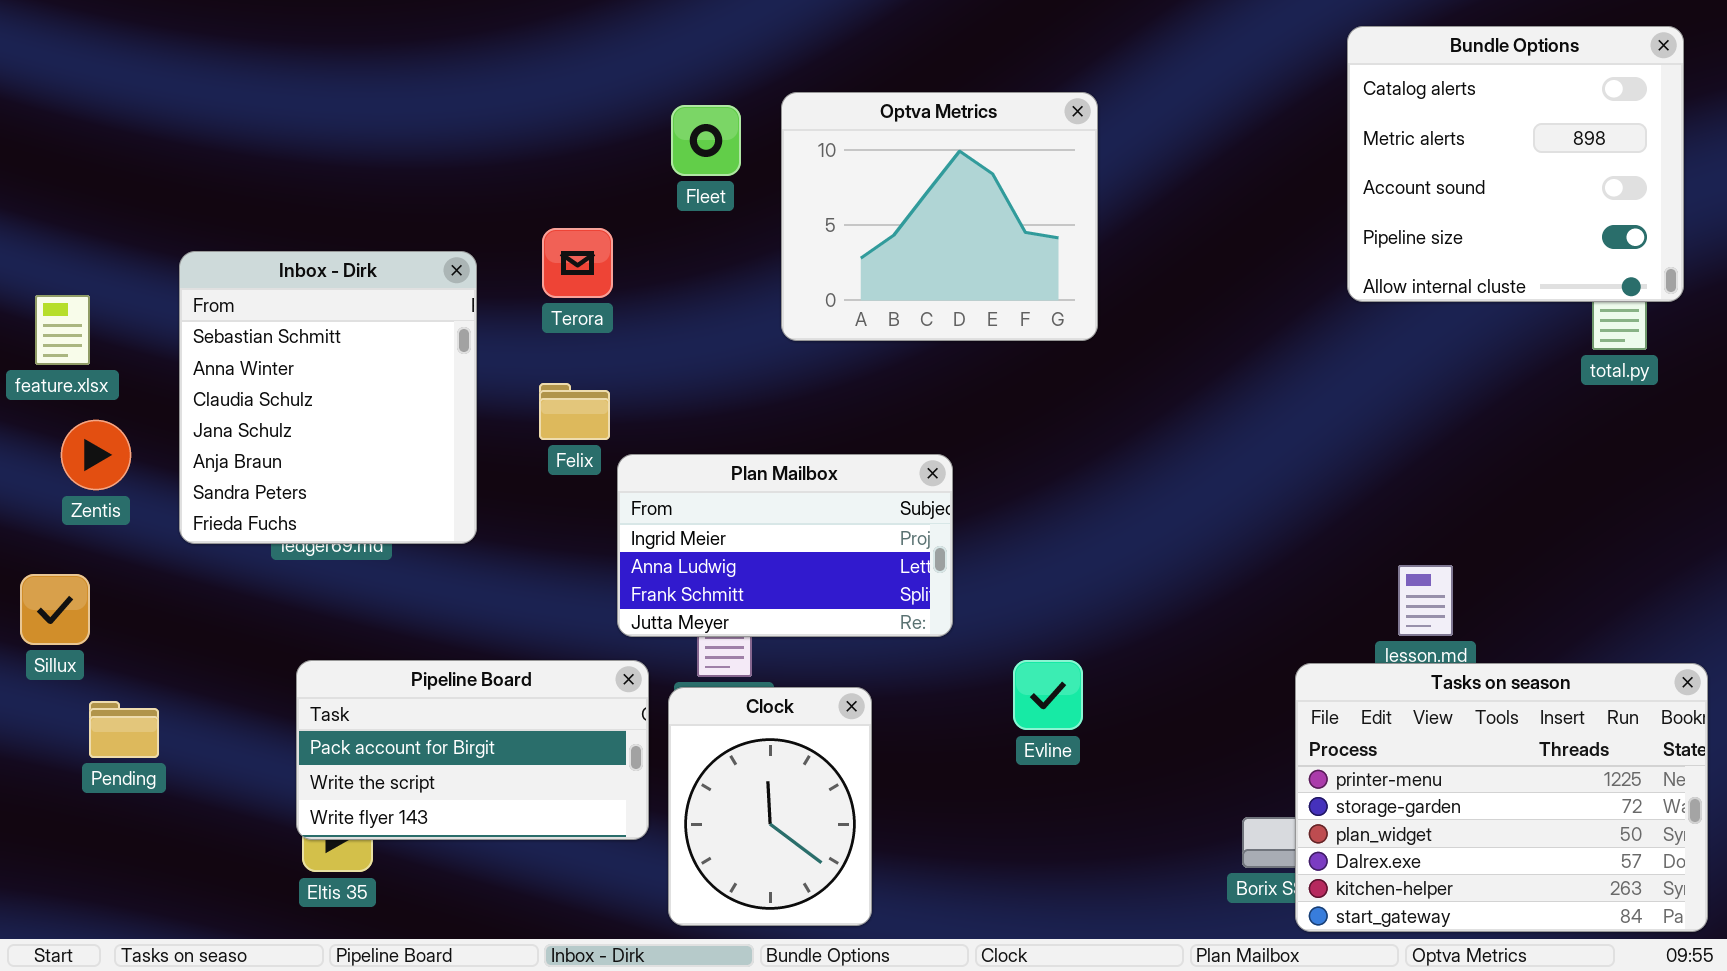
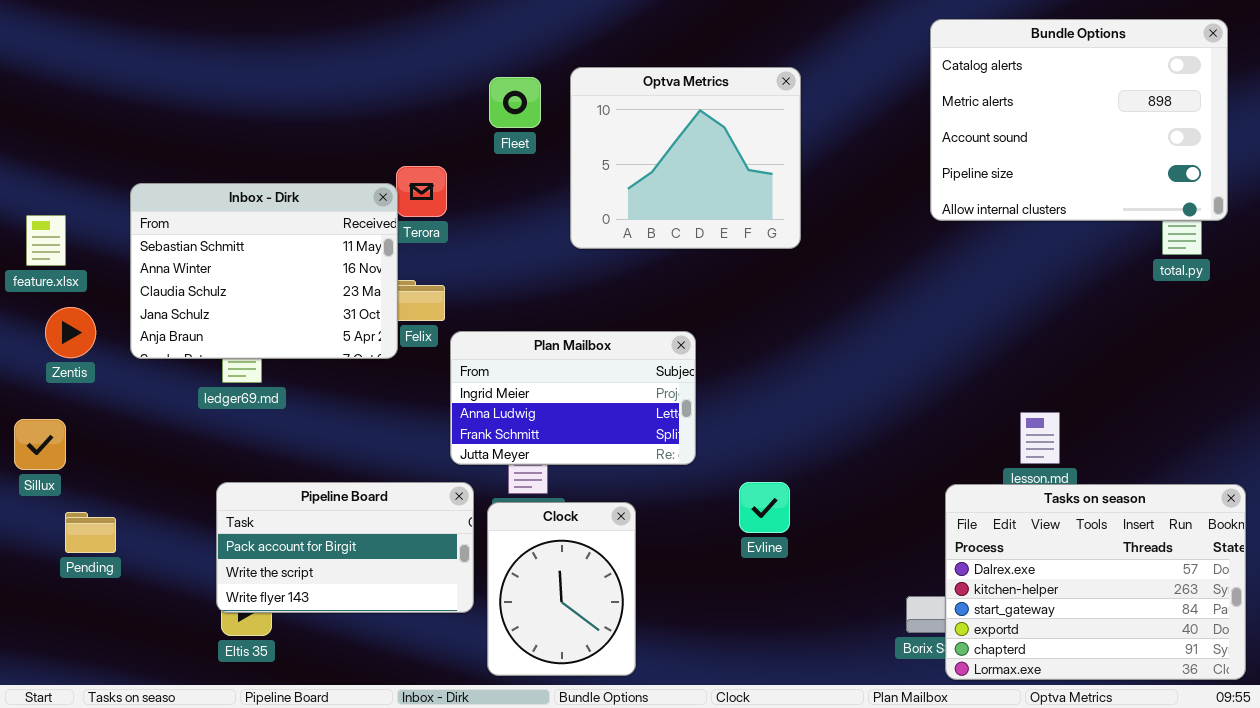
Bundle Options: [1347,26,1684,302] -> [930,19,1228,221], resized
Inbox - Dirk: [179,251,477,544] -> [130,183,398,359], resized
Tasks on season: [1295,663,1708,932] -> [945,484,1246,680], scrolled down 3 rows

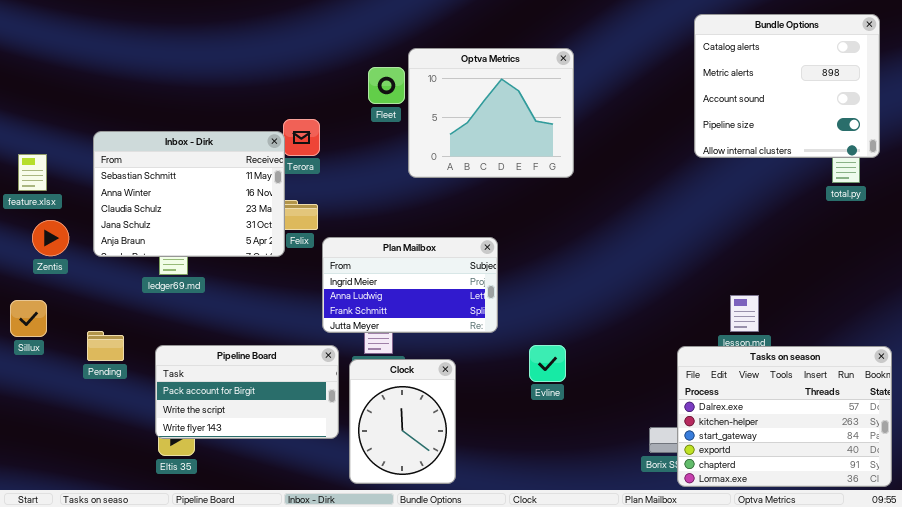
Bundle Options: [930,19,1228,221] -> [694,14,880,158], resized
Fleet: [489,77,541,128] -> [368,67,405,104], moved
Pending: [65,512,116,553] -> [87,331,124,361], moved

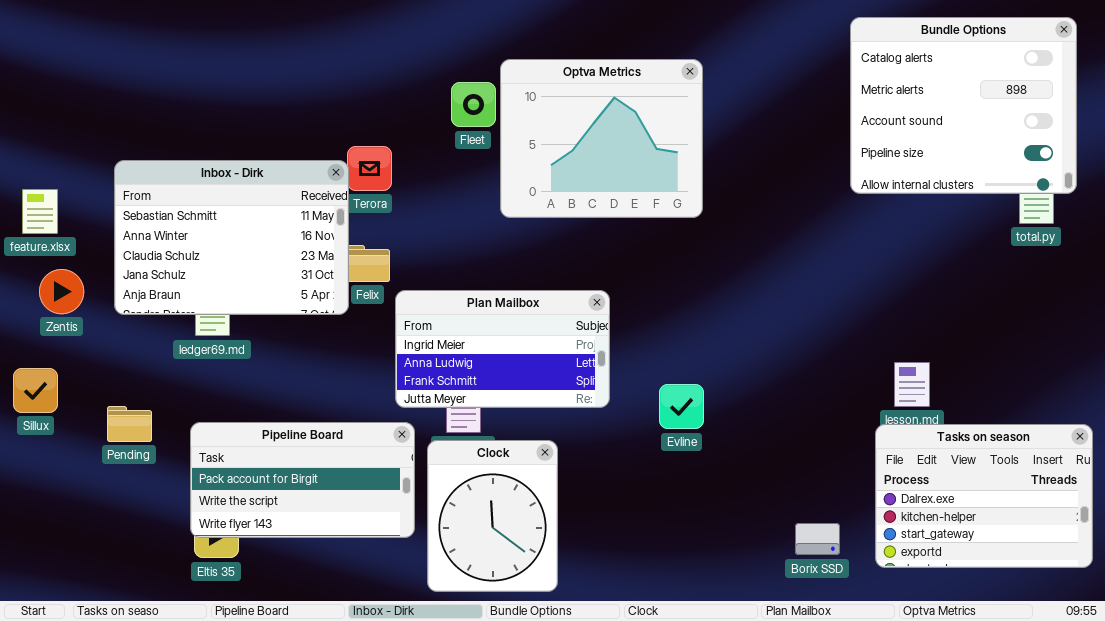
Evline: [529,345,566,382] -> [659,384,704,429], moved
Tasks on season: [677,346,892,487] -> [875,424,1093,568], resized

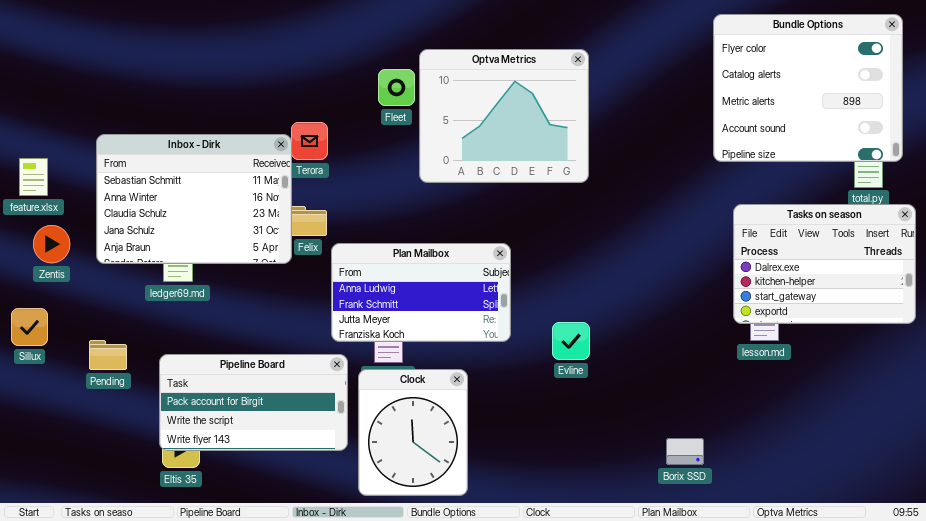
Bundle Options: [850,17,1077,194] -> [713,14,903,162], scrolled up 1 row
Plan Mailbox: [395,290,610,408] -> [331,243,511,342], scrolled down 1 row
Tasks on season: [875,424,1093,568] -> [733,204,916,324], moved

